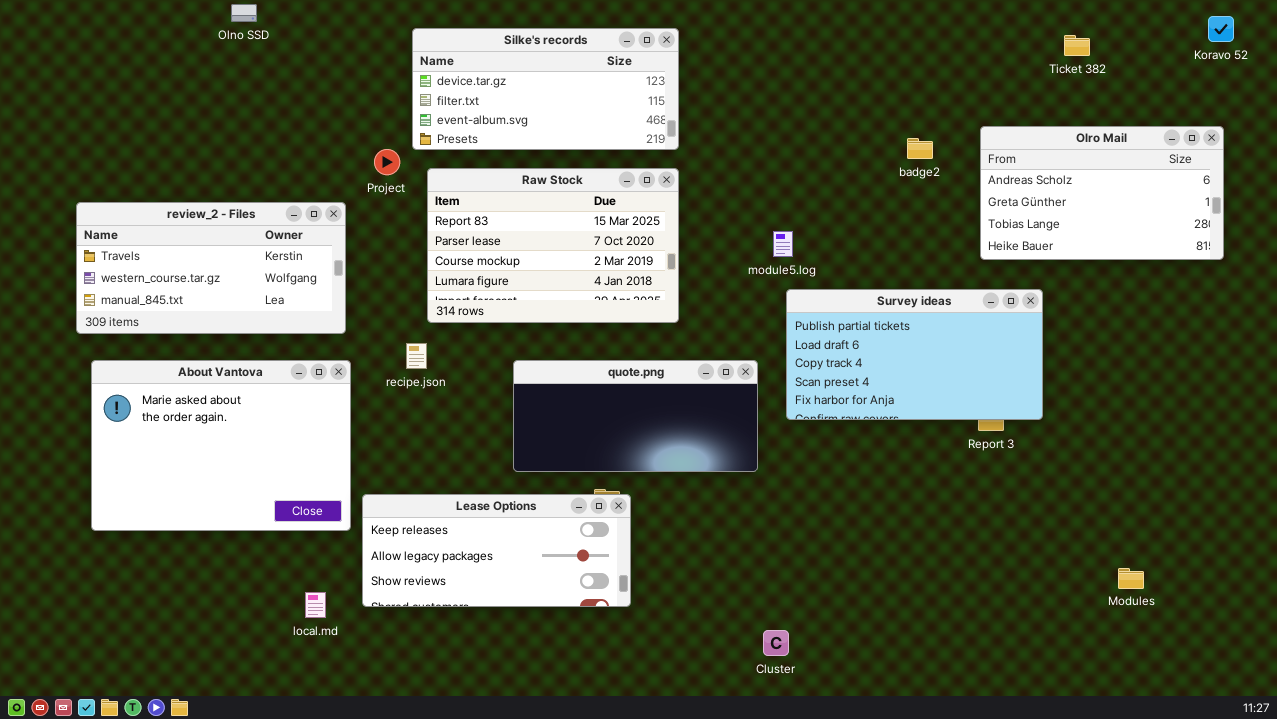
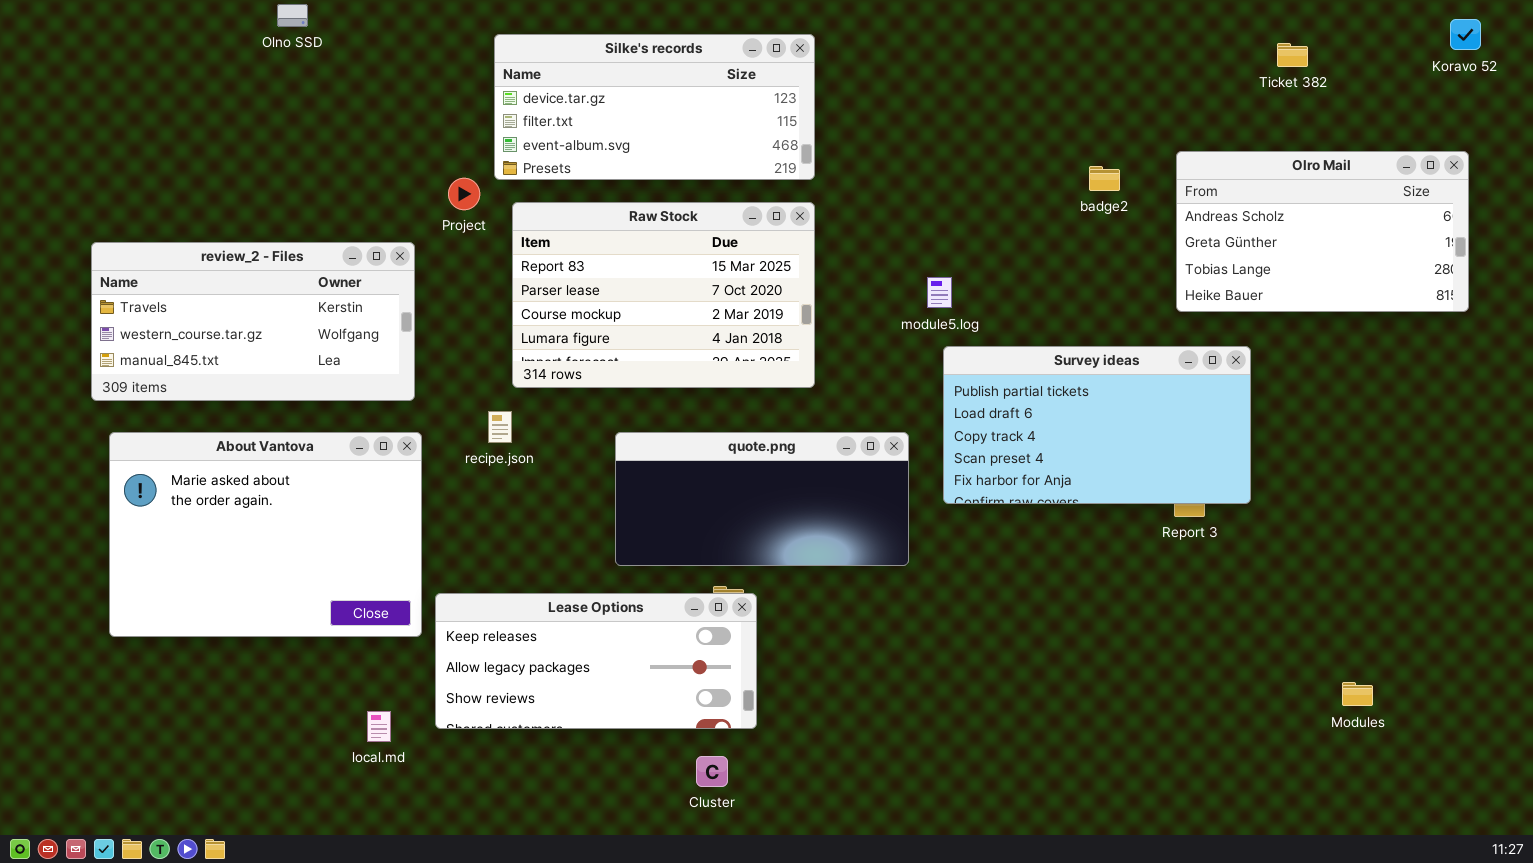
Cluster: [763,630,789,656] -> [696,756,728,787], moved

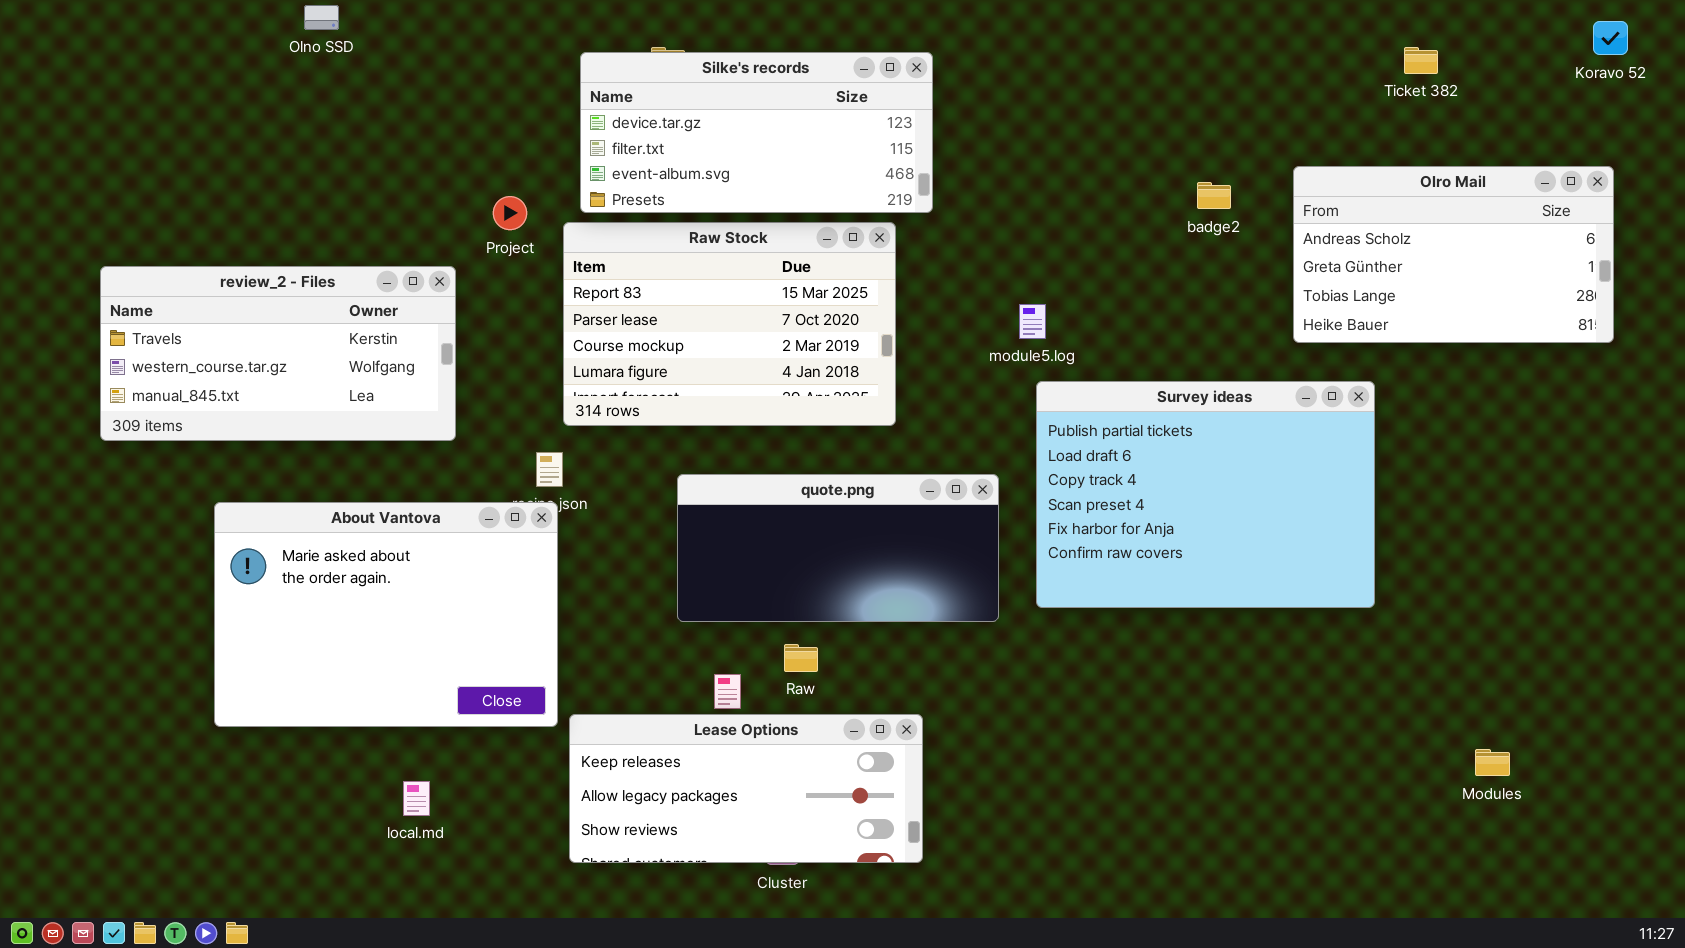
Silke's records: [494,34,815,180] -> [580,52,933,213], moved
Survey ideas: [943,346,1251,504] -> [1036,381,1375,608], resized
About Vantova: [109,432,422,637] -> [214,502,558,727], moved
Lease Options: [435,593,757,729] -> [569,714,923,863], moved

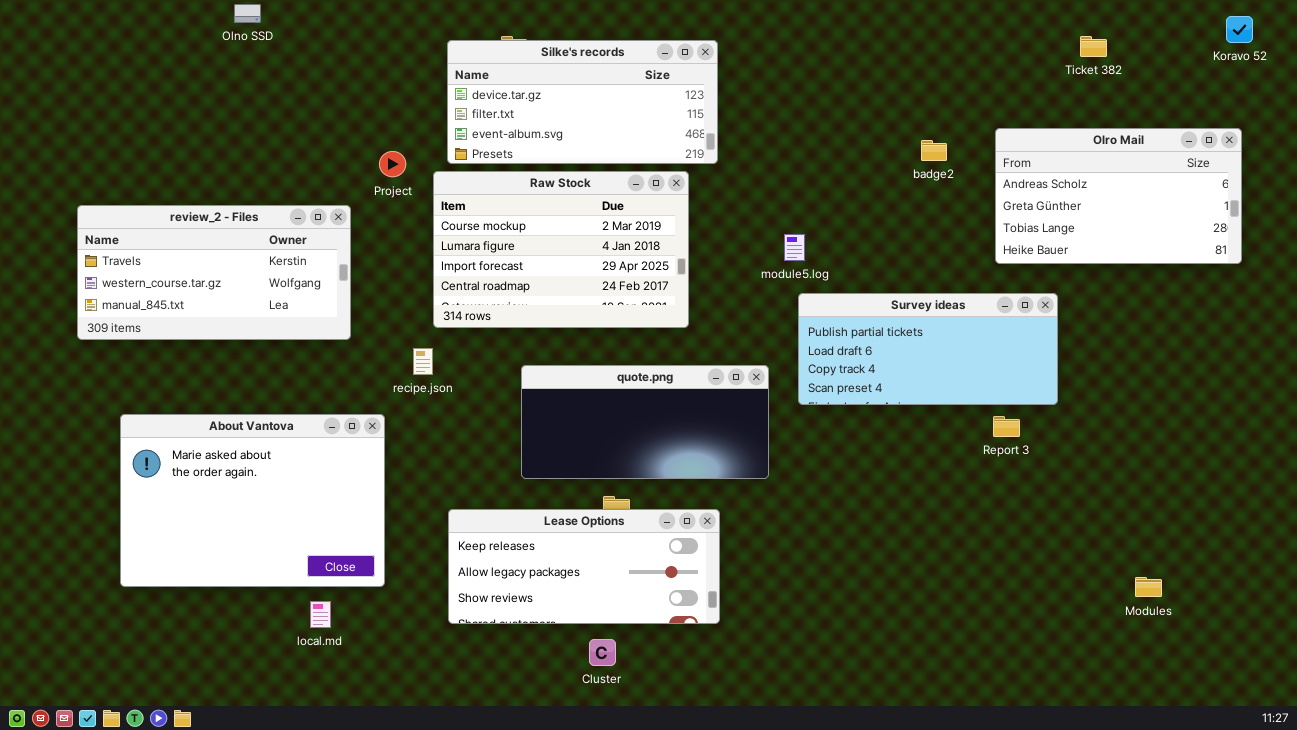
Raw Stock: [563,222,896,426] -> [433,171,689,328], scrolled down 2 rows
Survey ideas: [1036,381,1375,608] -> [798,293,1058,405], resized
About Vantova: [214,502,558,727] -> [120,414,385,587], moved
Lease Options: [569,714,923,863] -> [448,509,720,624], moved

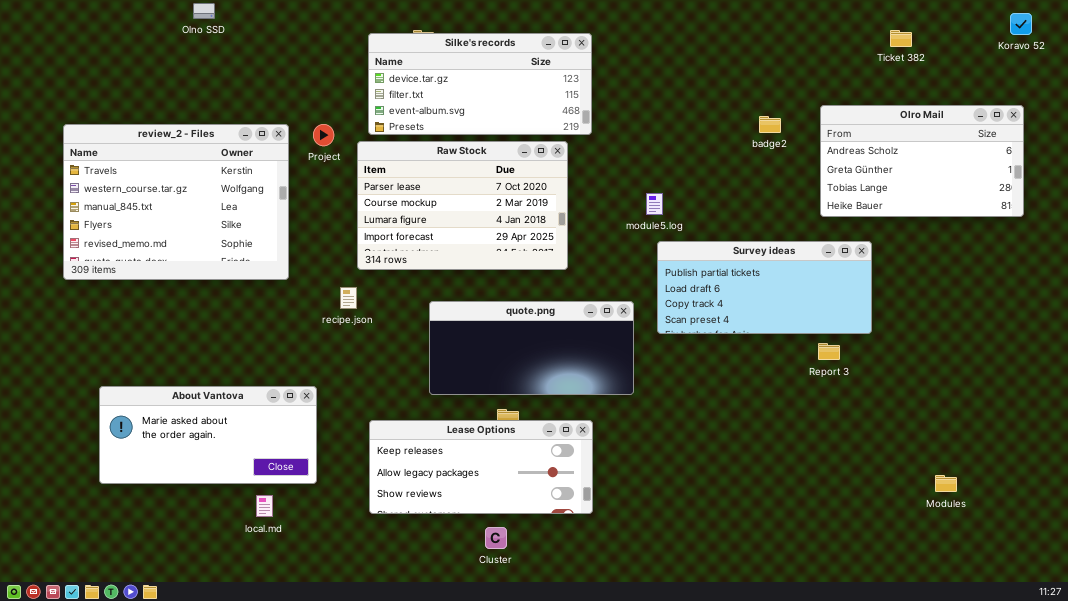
Raw Stock: [433,171,689,328] -> [357,141,568,270], scrolled up 1 row
review_2 - Files: [77,205,351,340] -> [63,124,289,280], resized
About Vantova: [120,414,385,587] -> [99,386,317,484], resized

